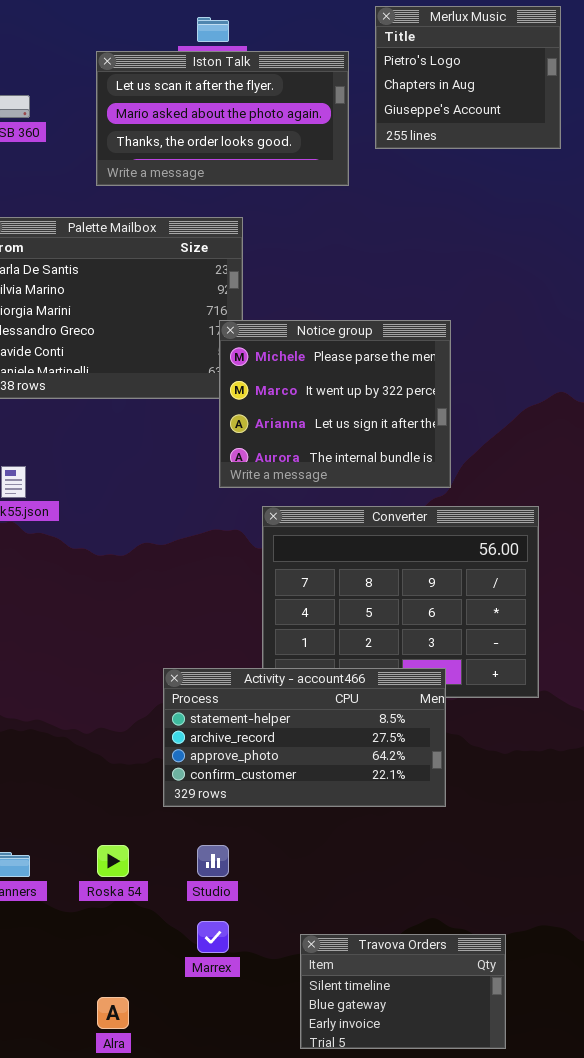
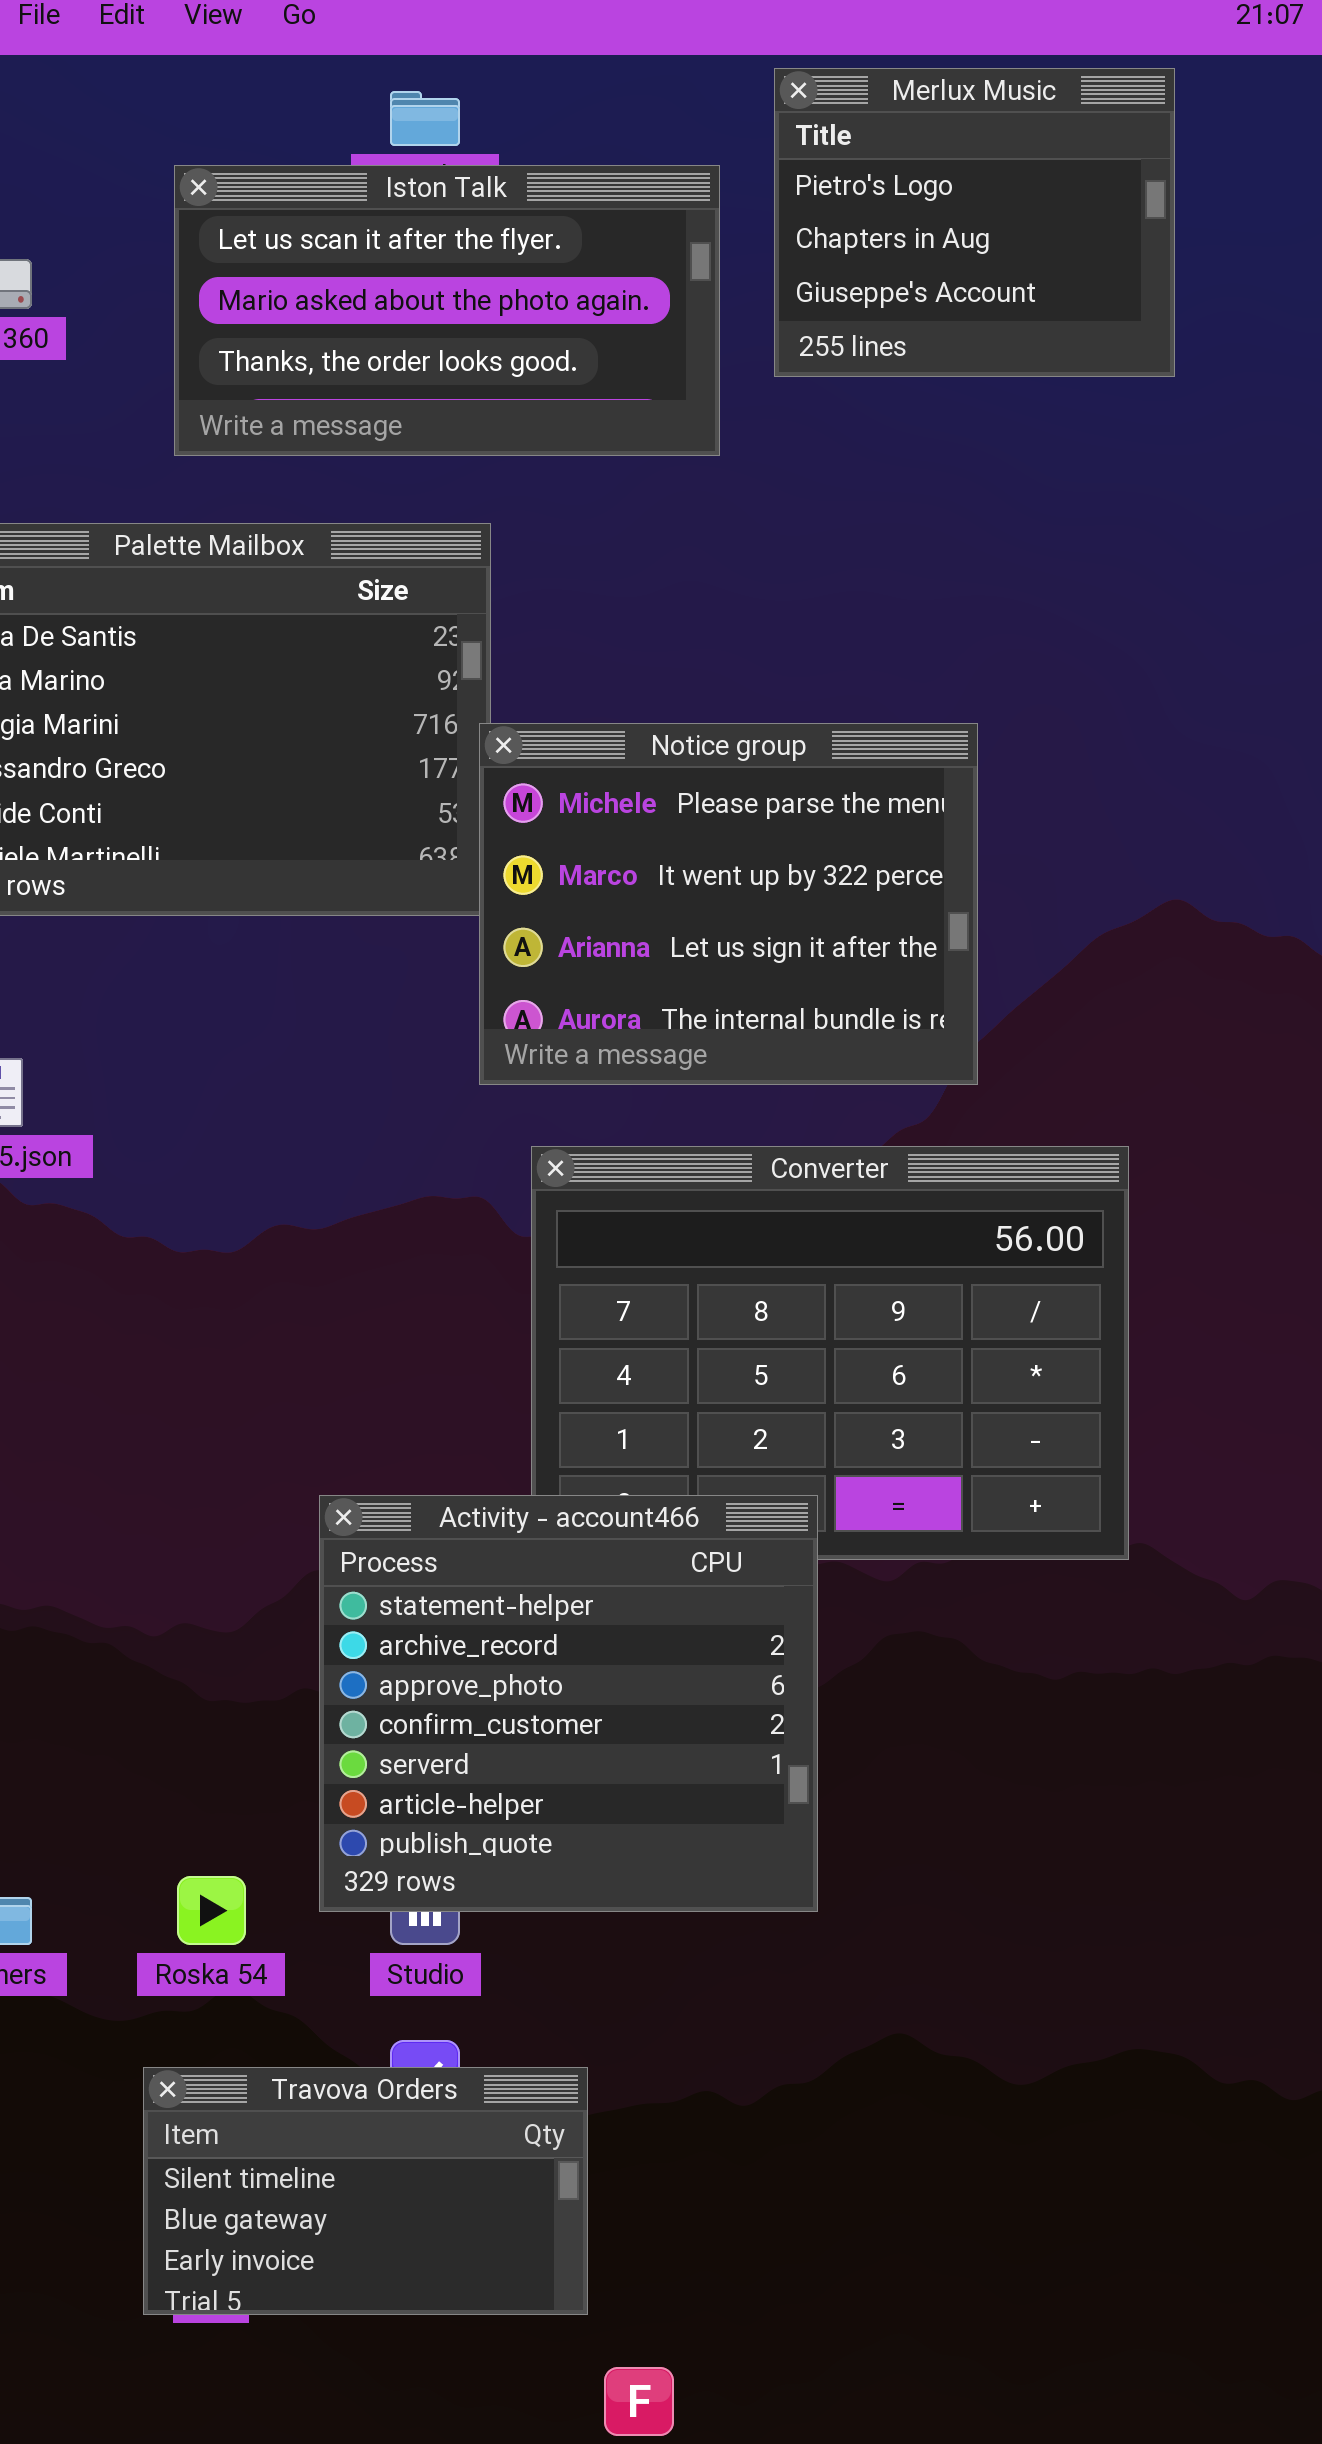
Notice group: [219,320,451,488] -> [479,723,978,1085], moved
Activity - account466: [163,668,446,807] -> [319,1495,818,1912], resized
Travova Orders: [300,934,506,1049] -> [143,2067,588,2315], moved

